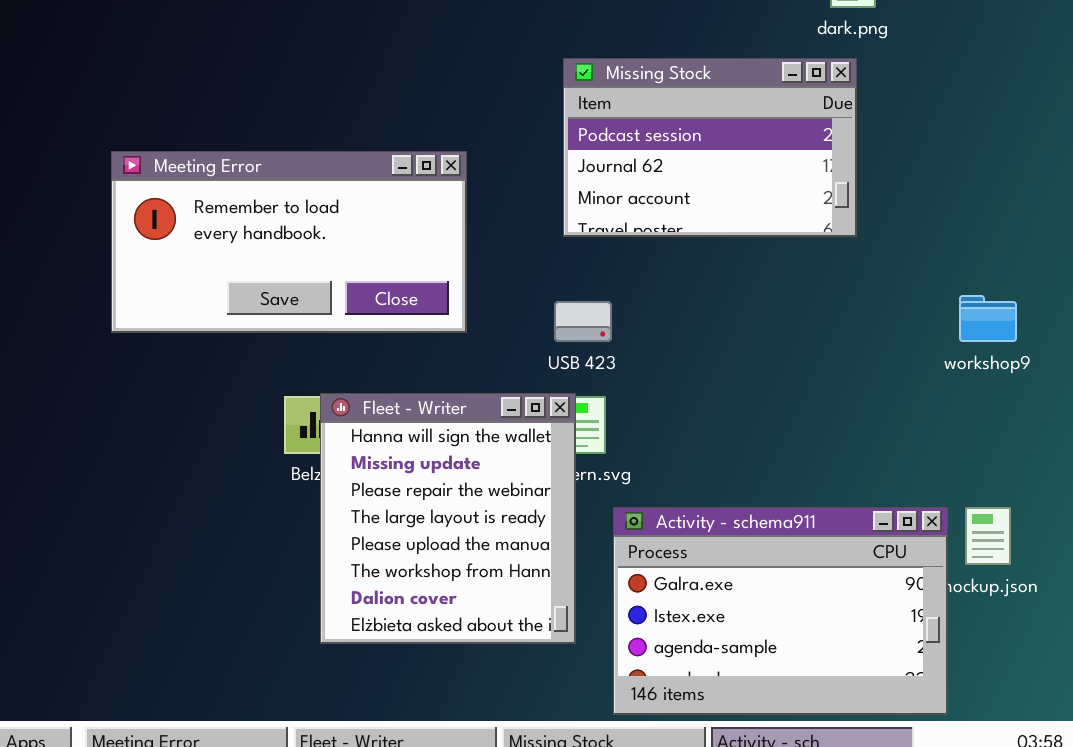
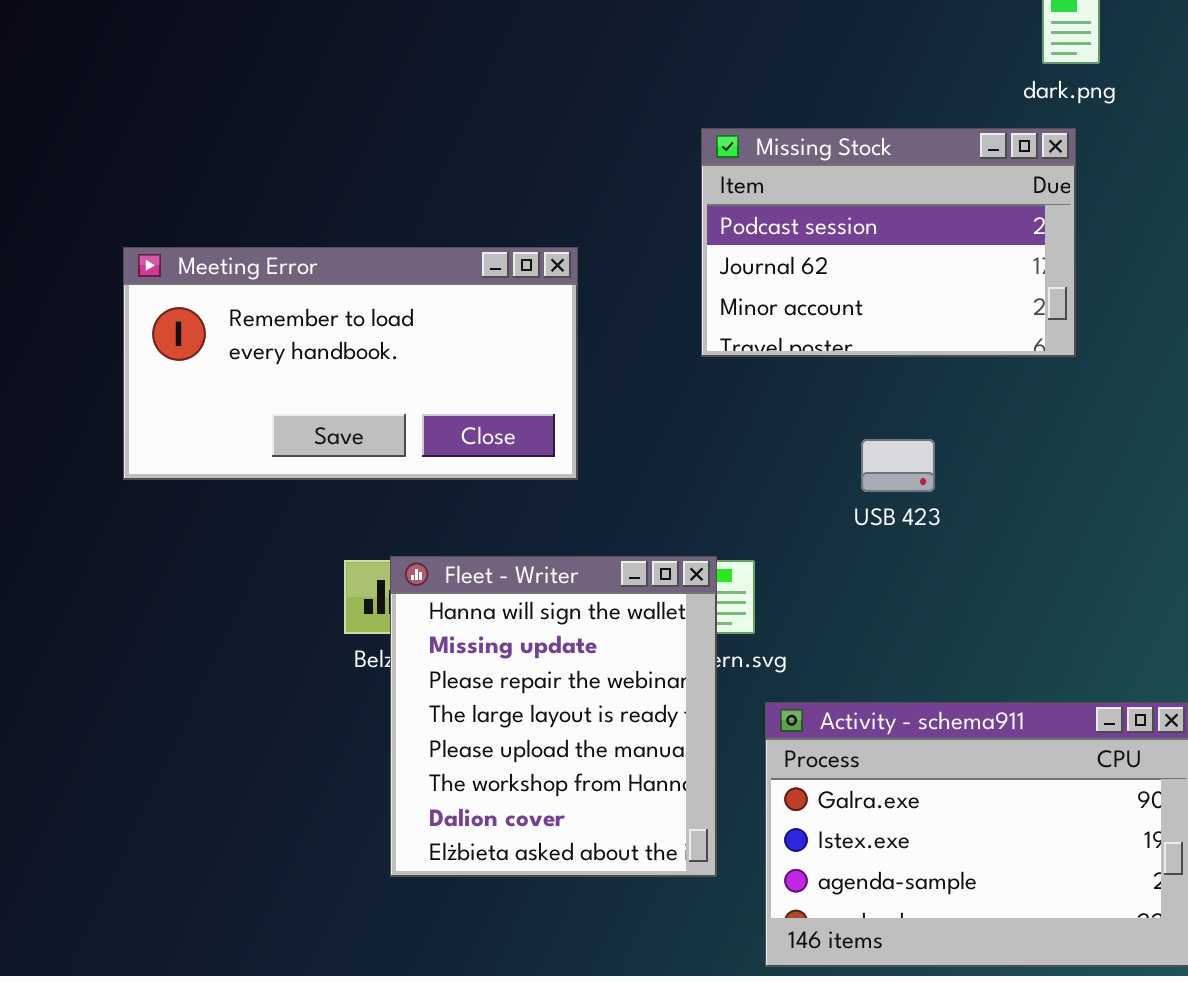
USB 423: [554,301,612,342] -> [861,439,935,492], moved

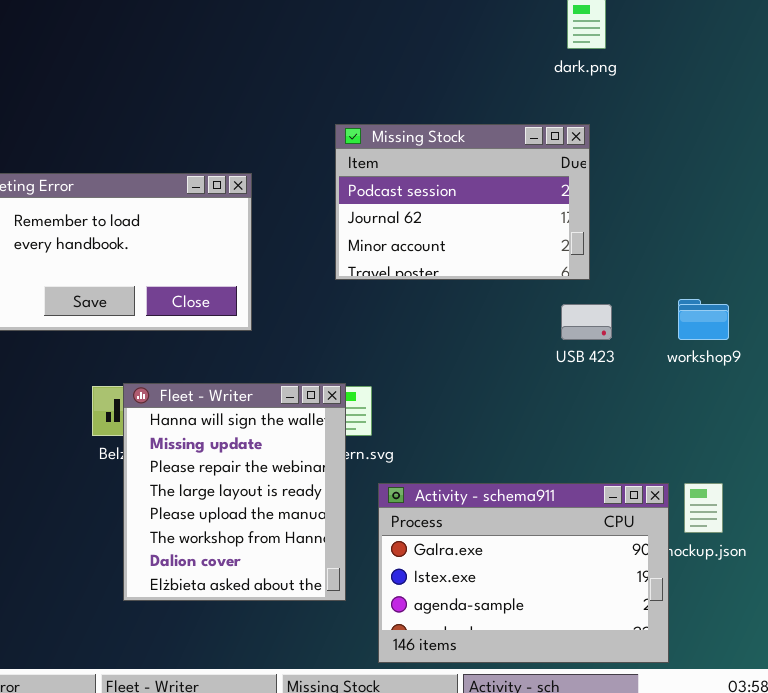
Missing Stock: [701,128,1076,357] -> [335,124,590,280], moved
USB 423: [861,439,935,492] -> [561,304,612,340], moved

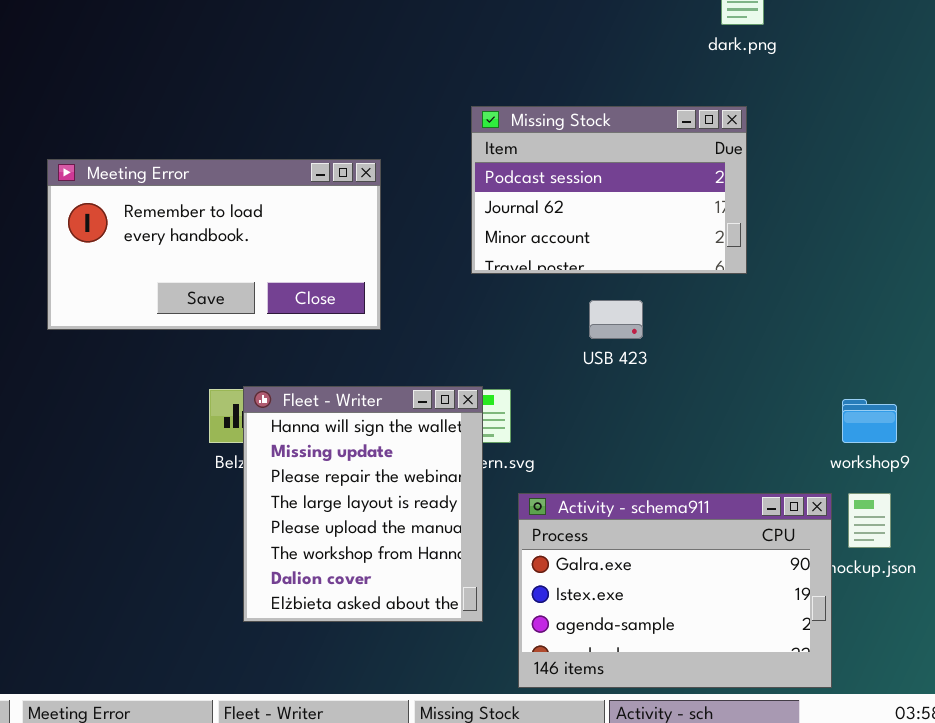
workshop9: [678,299,729,340] -> [842,399,897,443], moved
USB 423: [561,304,612,340] -> [589,300,643,339], moved

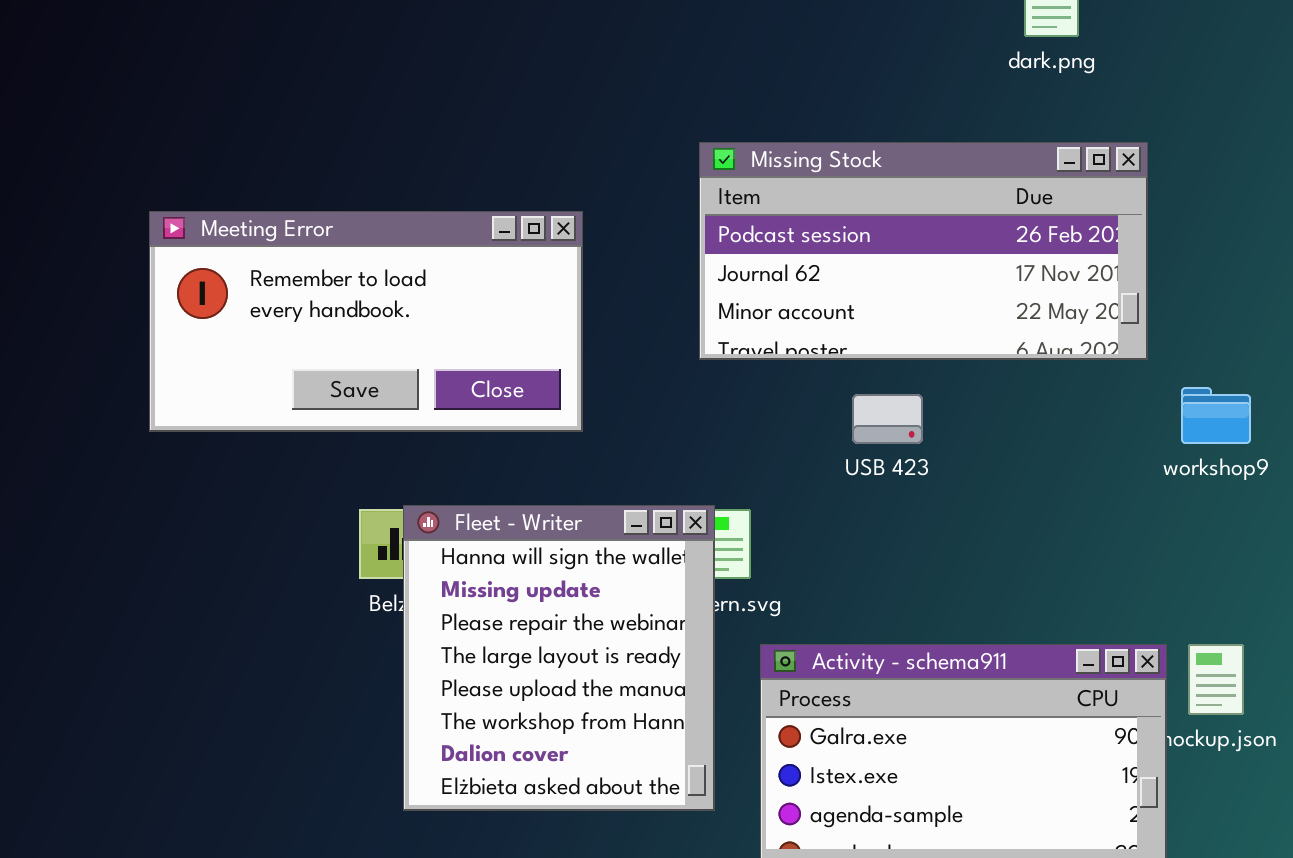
Missing Stock: [471,106,747,274] -> [699,142,1148,360], resized
workshop9: [842,399,897,443] -> [1181,387,1251,444], moved

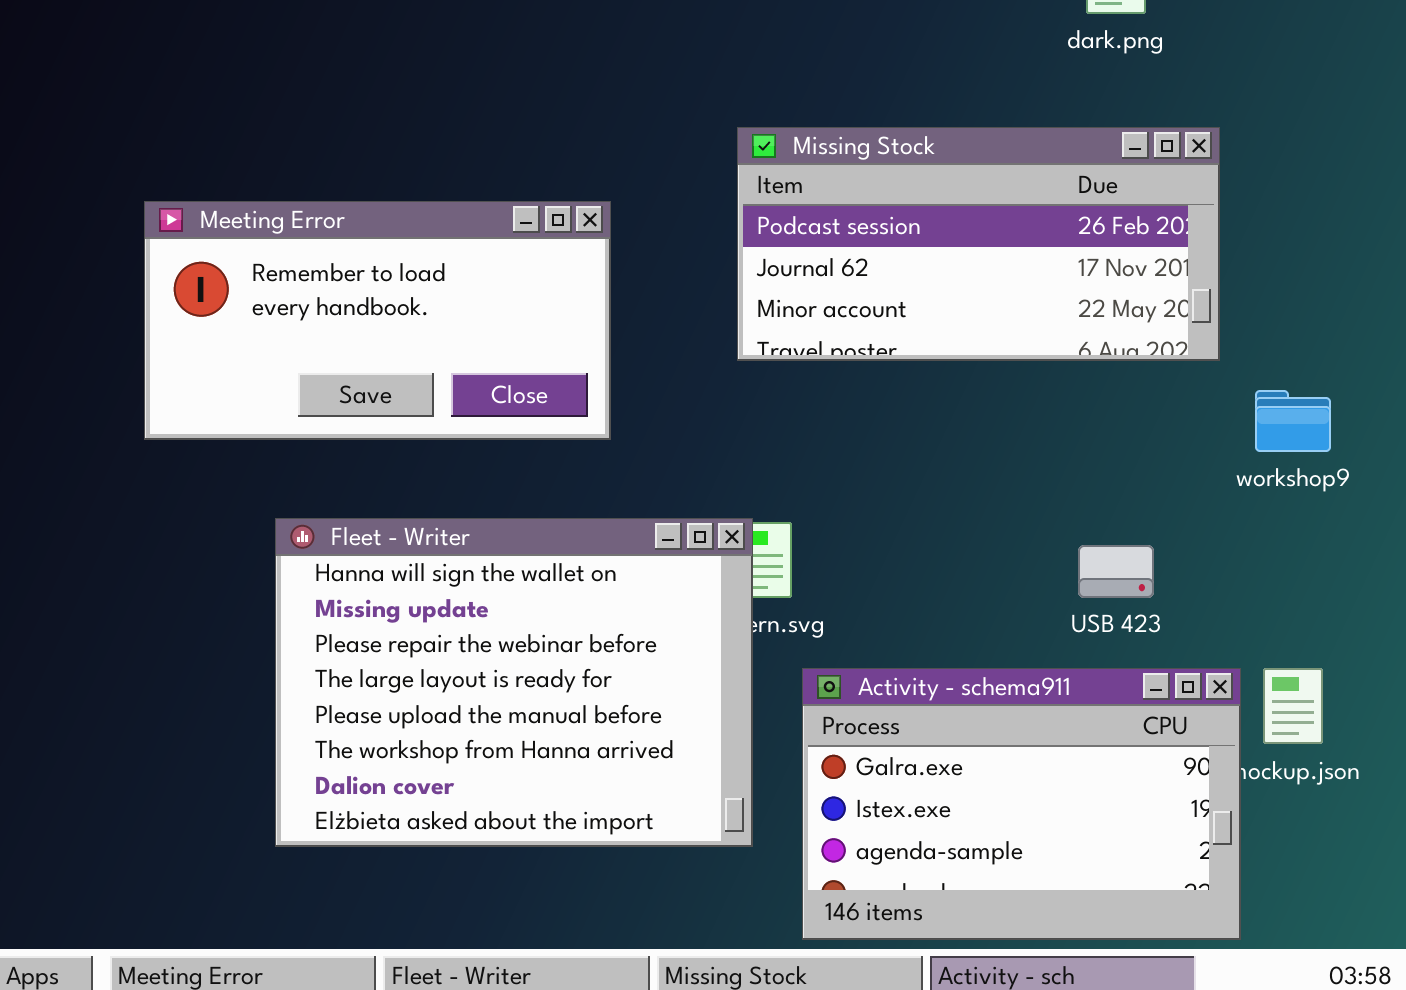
USB 423: [852,394,923,444] -> [1078,545,1154,598], moved
Fleet - Writer: [403,505,715,811] -> [275,518,753,847], resized

